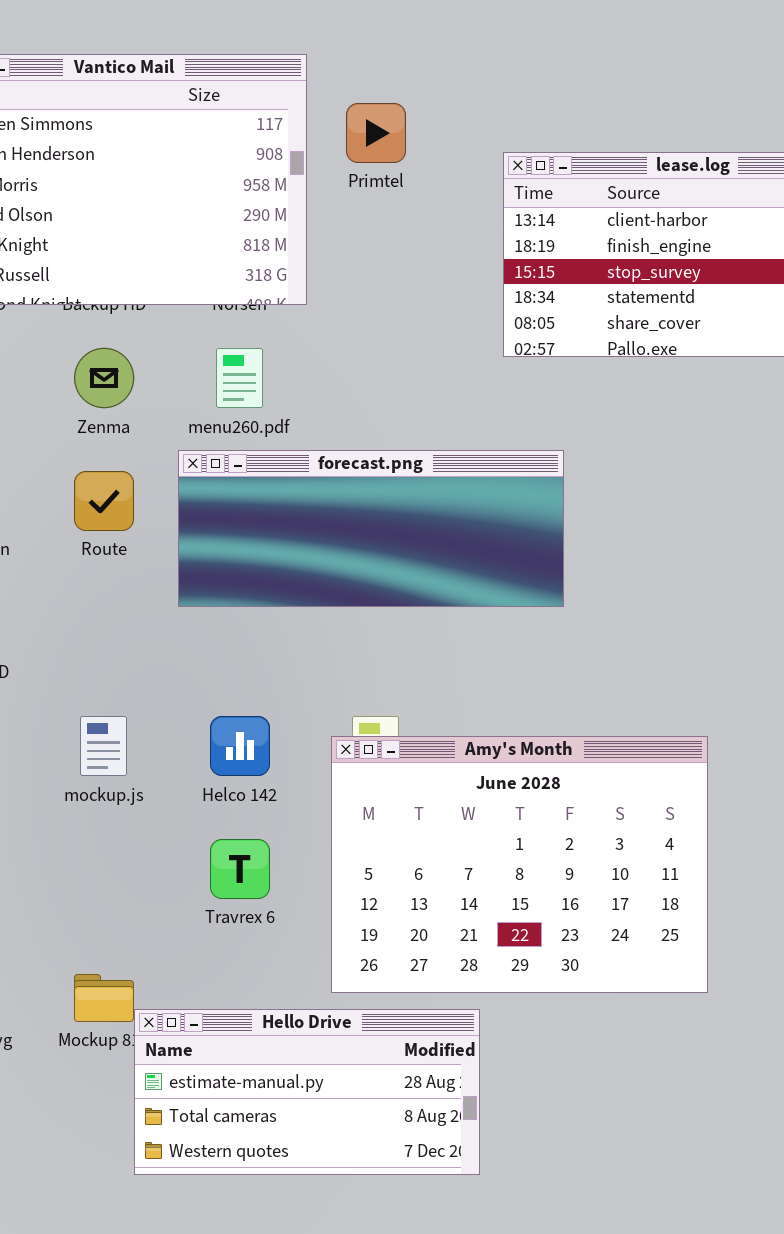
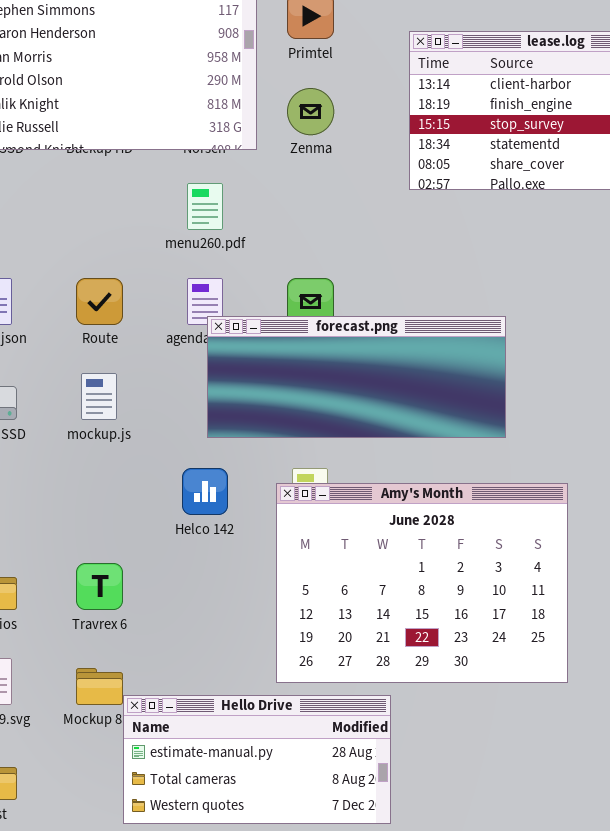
Zenma: [74,348,134,408] -> [287,88,334,135], moved
forecast.png: [178,450,564,607] -> [207,316,506,438], moved
mockup.js: [80,716,127,776] -> [81,373,117,420], moved
Travrex 6: [210,839,270,899] -> [76,563,123,610], moved

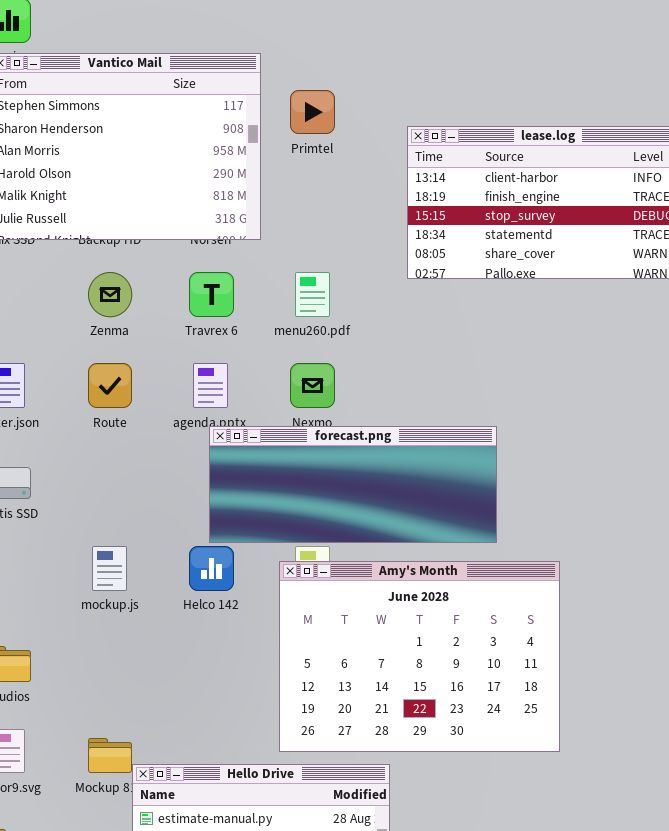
Zenma: [287,88,334,135] -> [88,272,132,317], moved
menu260.pdf: [187,183,223,230] -> [295,272,330,317], moved
forecast.png: [207,316,506,438] -> [209,426,497,543], moved
mockup.js: [81,373,117,420] -> [92,546,127,591], moved
Travrex 6: [76,563,123,610] -> [189,272,234,317], moved

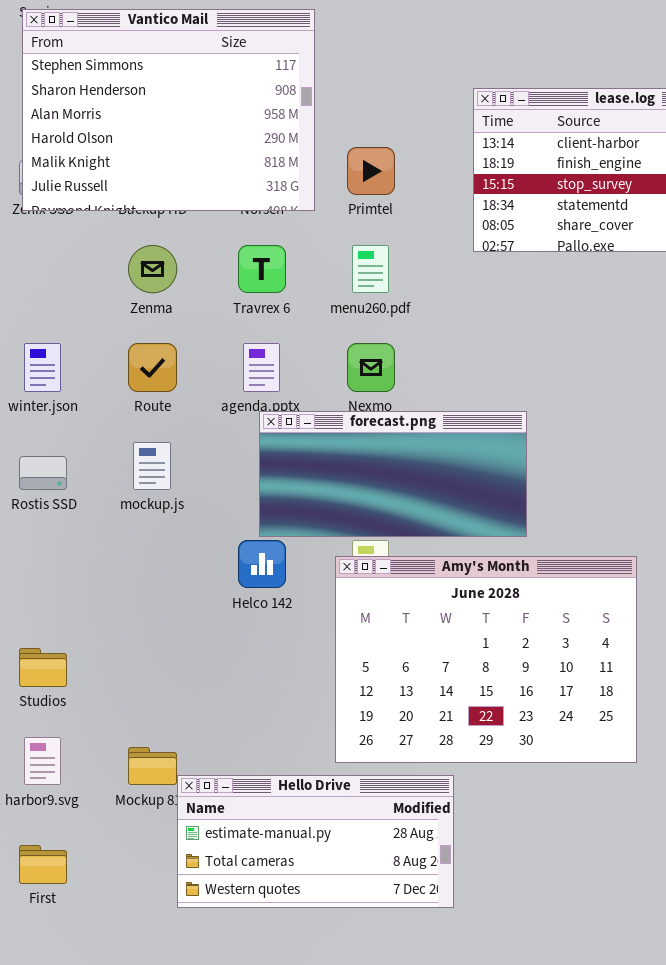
Primtel: [290,90,335,134] -> [347,147,395,195], moved
forecast.png: [209,426,497,543] -> [259,411,527,537], resized
mockup.js: [92,546,127,591] -> [133,442,171,490], moved

